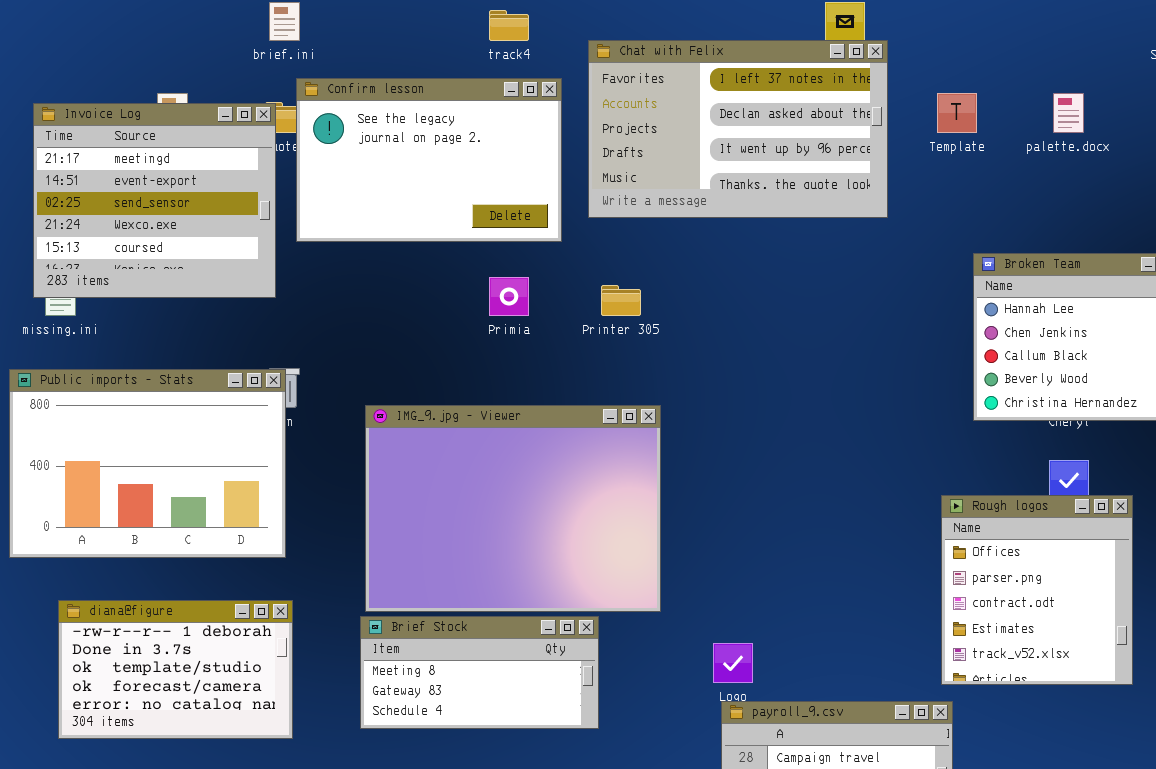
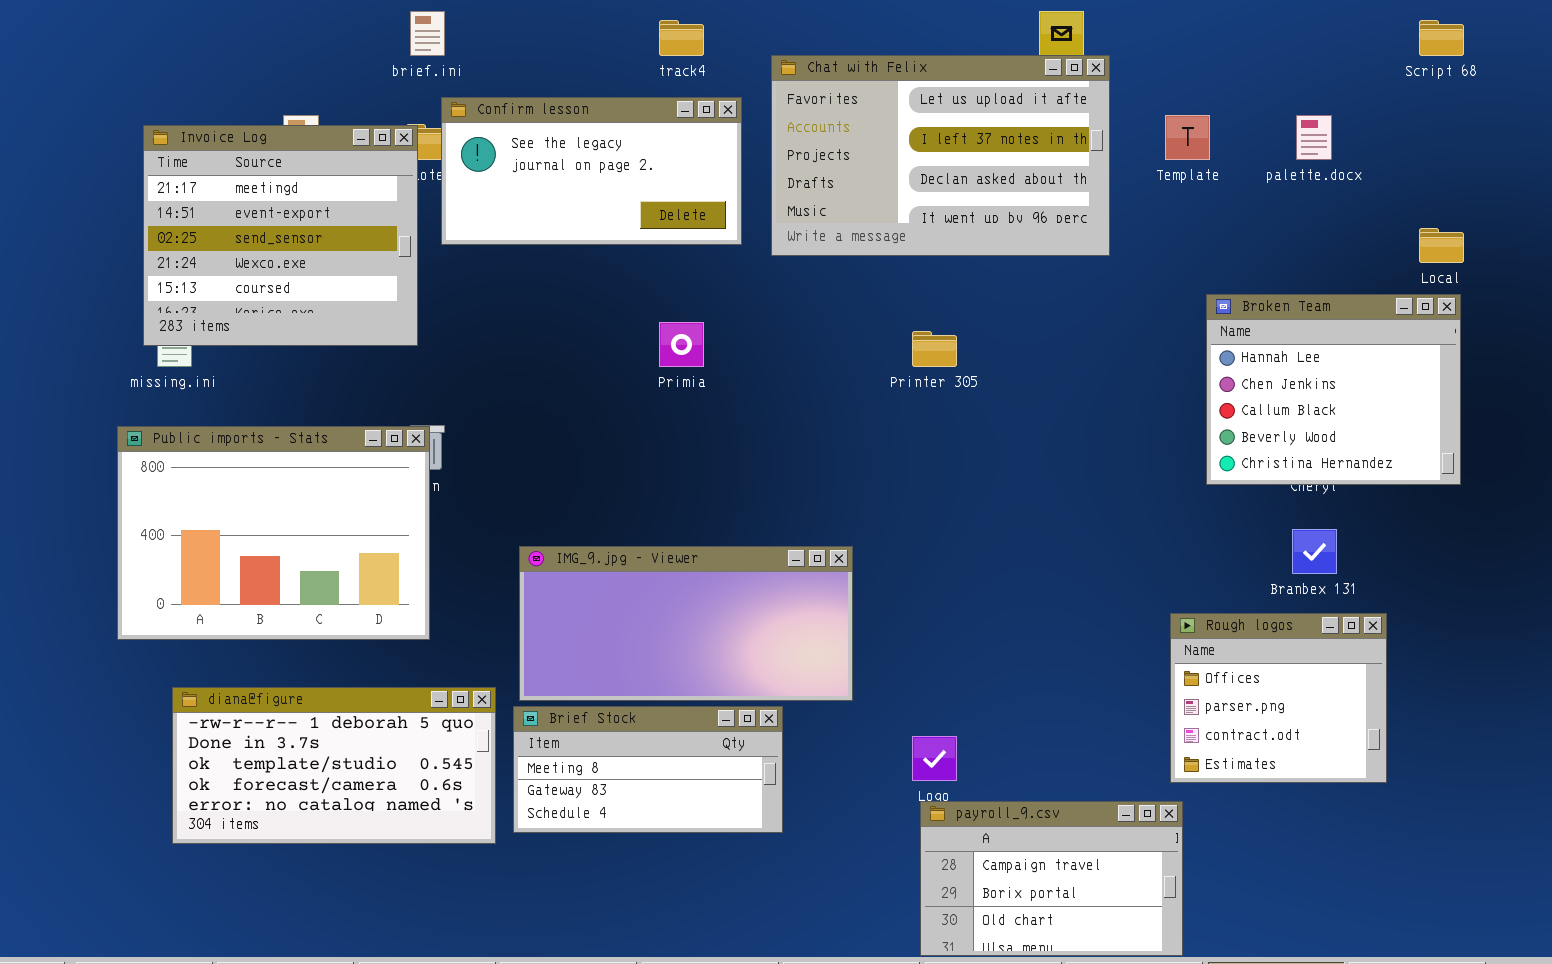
Chat with Felix: [588,40,888,218] -> [771,55,1110,256], scrolled up 1 row
Confirm lesson: [296,78,562,242] -> [441,97,742,245], resized
Printer 305: [601,285,641,316] -> [912,331,957,367], moved
IMG_9.jpg - Viewer: [365,405,661,612] -> [519,546,853,701], resized
Rough logos: [941,495,1133,685] -> [1170,613,1387,783], resized
diana@figure: [58,600,293,739] -> [172,687,496,844], resized

